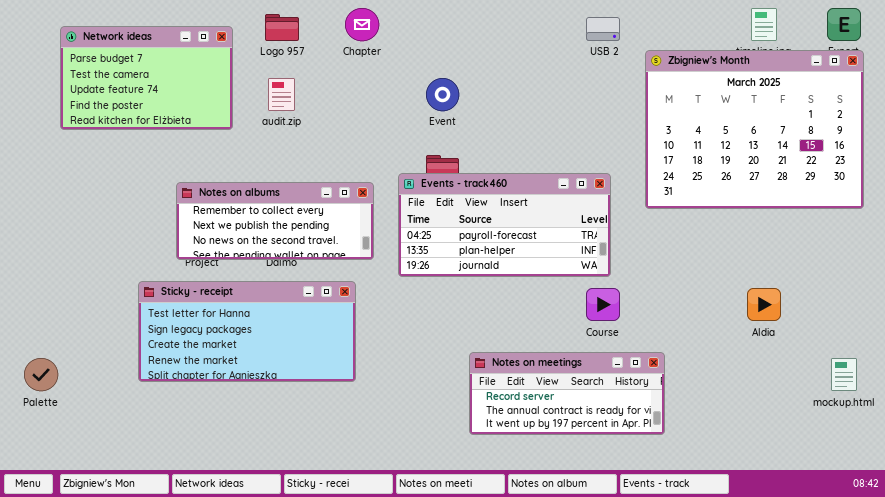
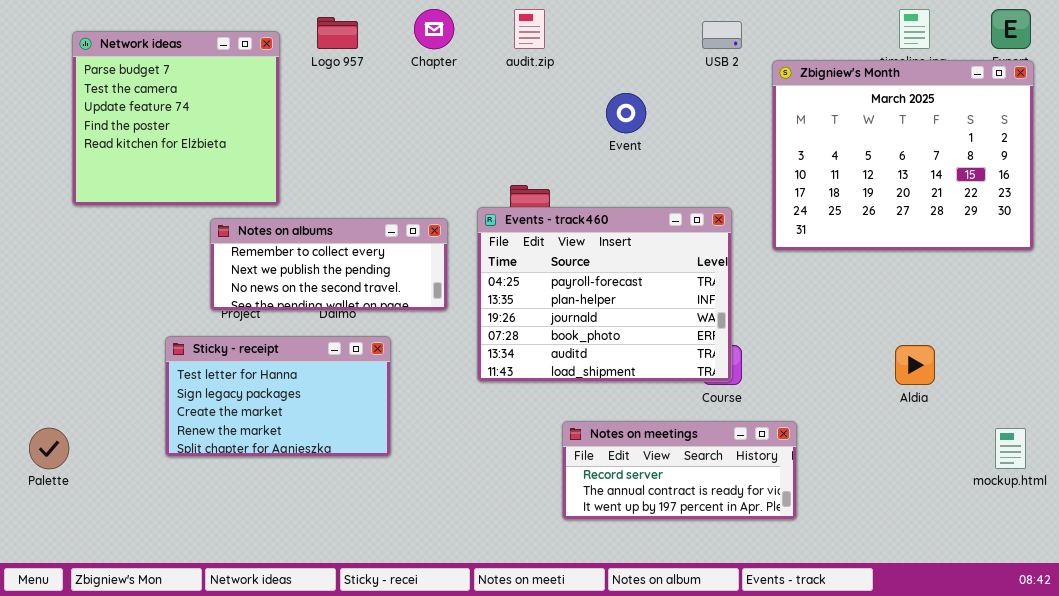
Network ideas: [60,26,233,130] -> [72,31,280,206], resized
audit.zip: [268,78,295,111] -> [514,9,545,49], moved
Event: [426,78,459,111] -> [606,93,646,133], moved
Events - track460: [398,173,611,277] -> [477,207,732,382], resized
Sticky - receipt: [138,281,356,382] -> [165,336,391,457], resized

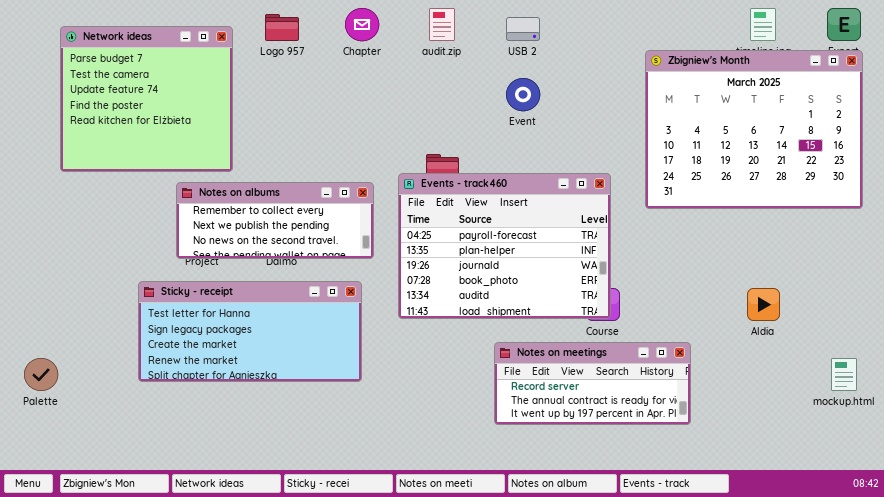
USB 2: [702,21,742,49] -> [506,17,540,41], moved
Sticky - receipt: [165,336,391,457] -> [138,281,362,382], resized
Notes on meetings: [562,421,797,520] -> [494,342,691,425], moved

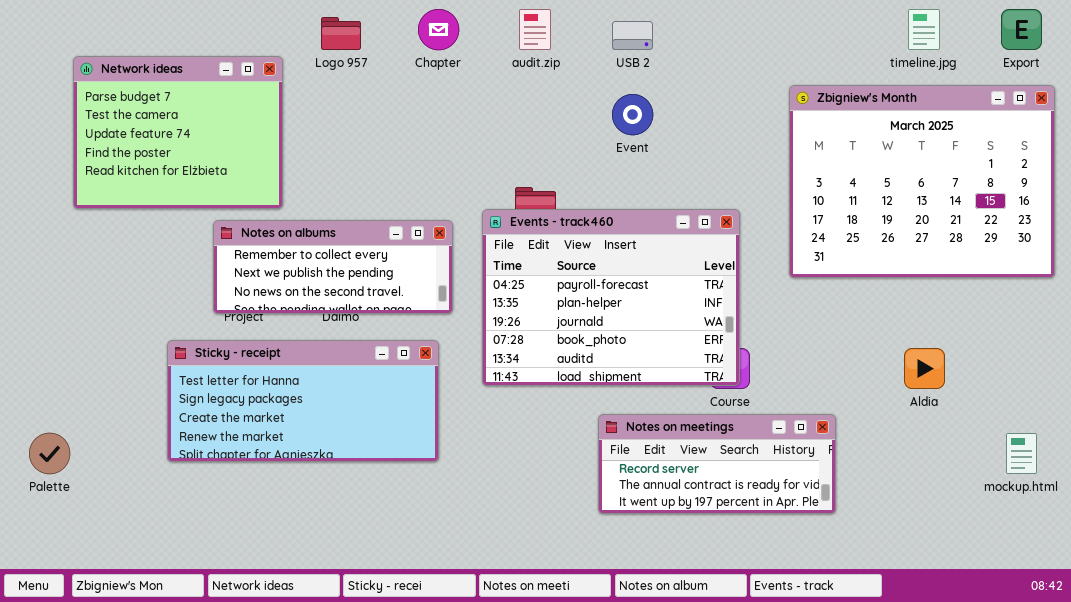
Network ideas: [60,26,233,172] -> [73,56,283,209], resized
Zbigniew's Month: [645,50,863,209] -> [789,85,1055,278], moved

